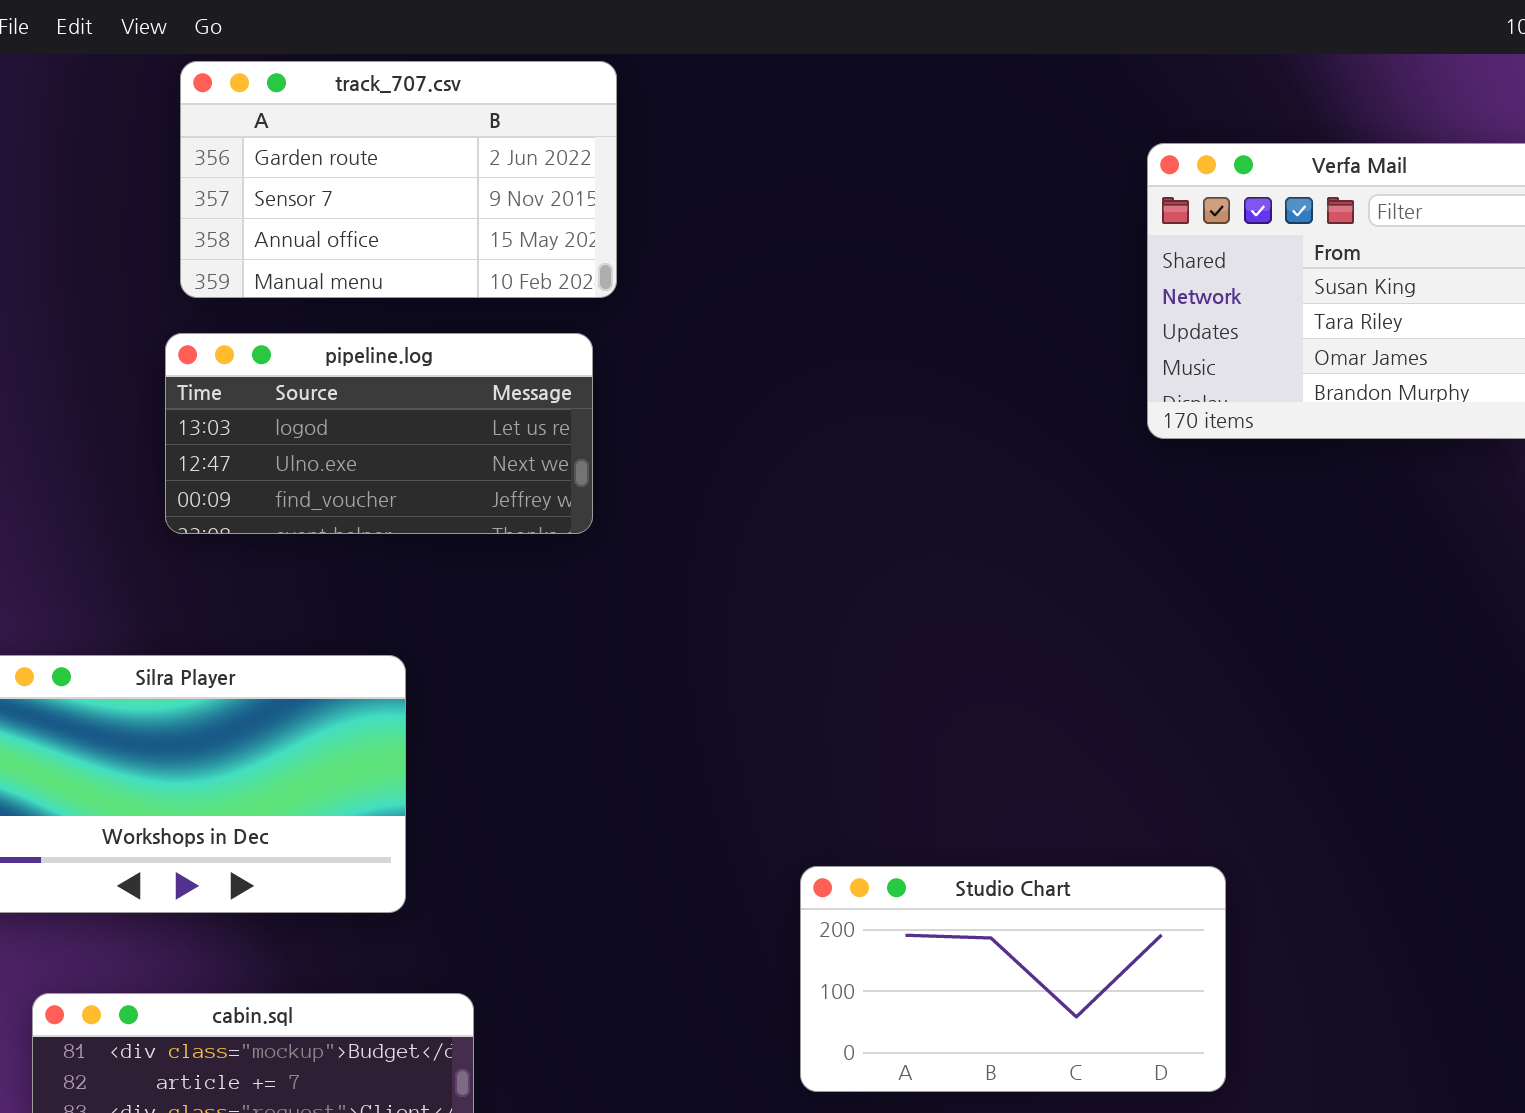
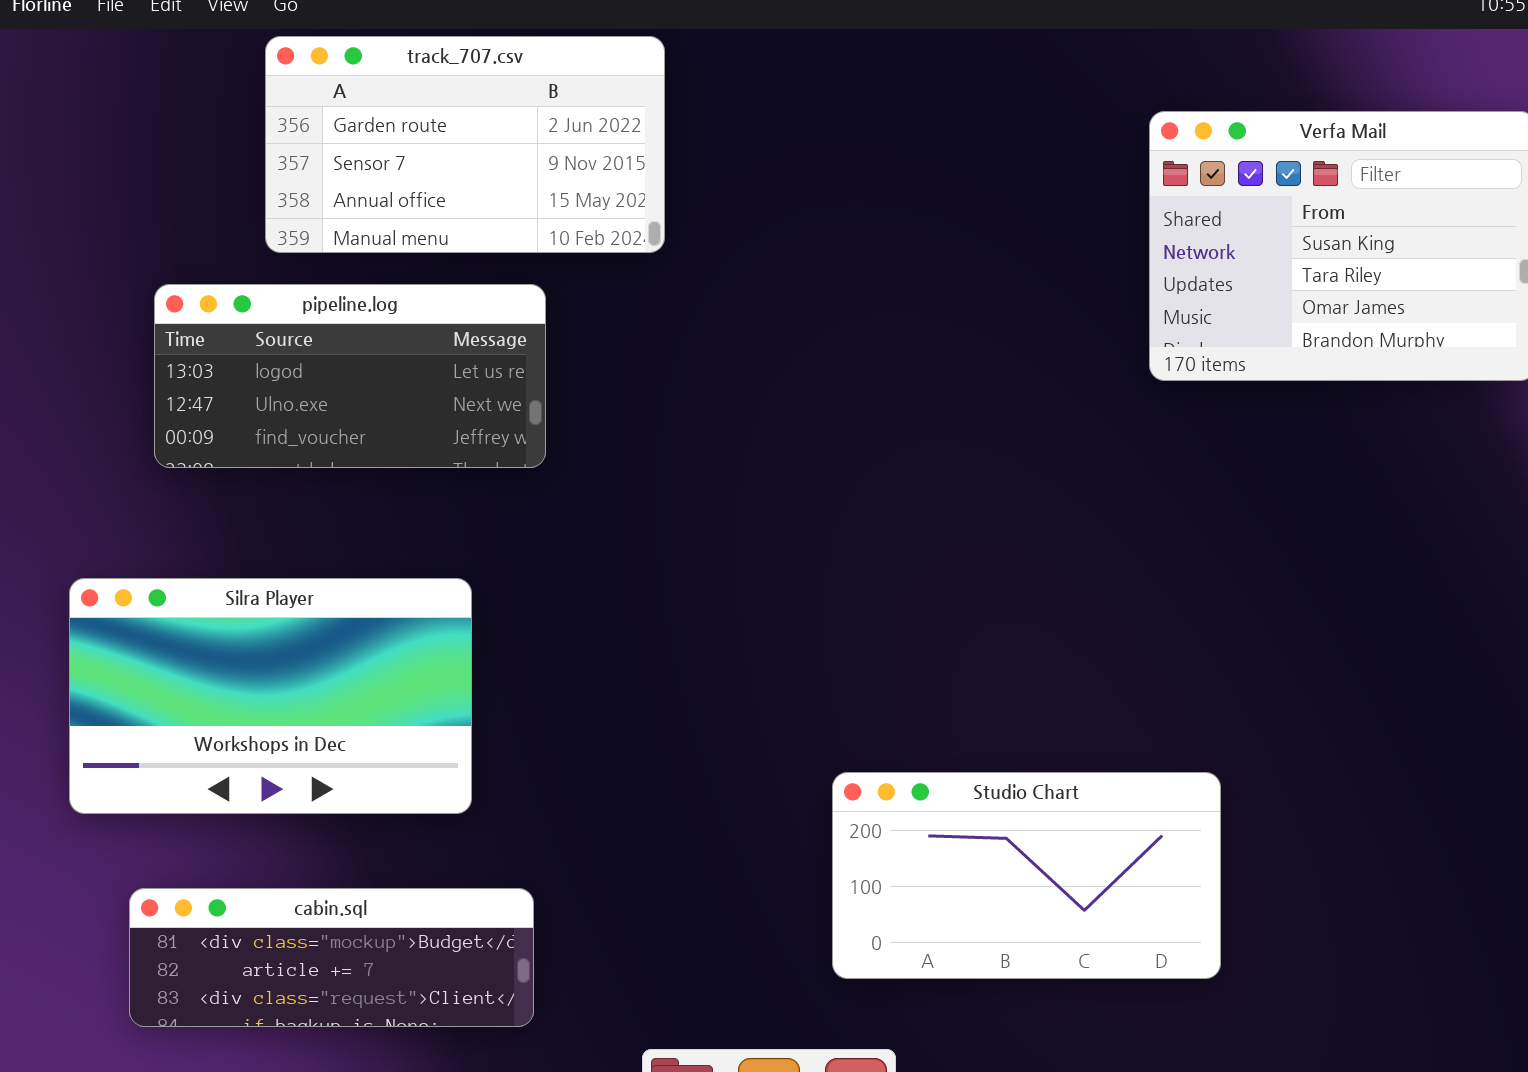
pipeline.log: [165,333,593,534] -> [154,284,546,468], moved

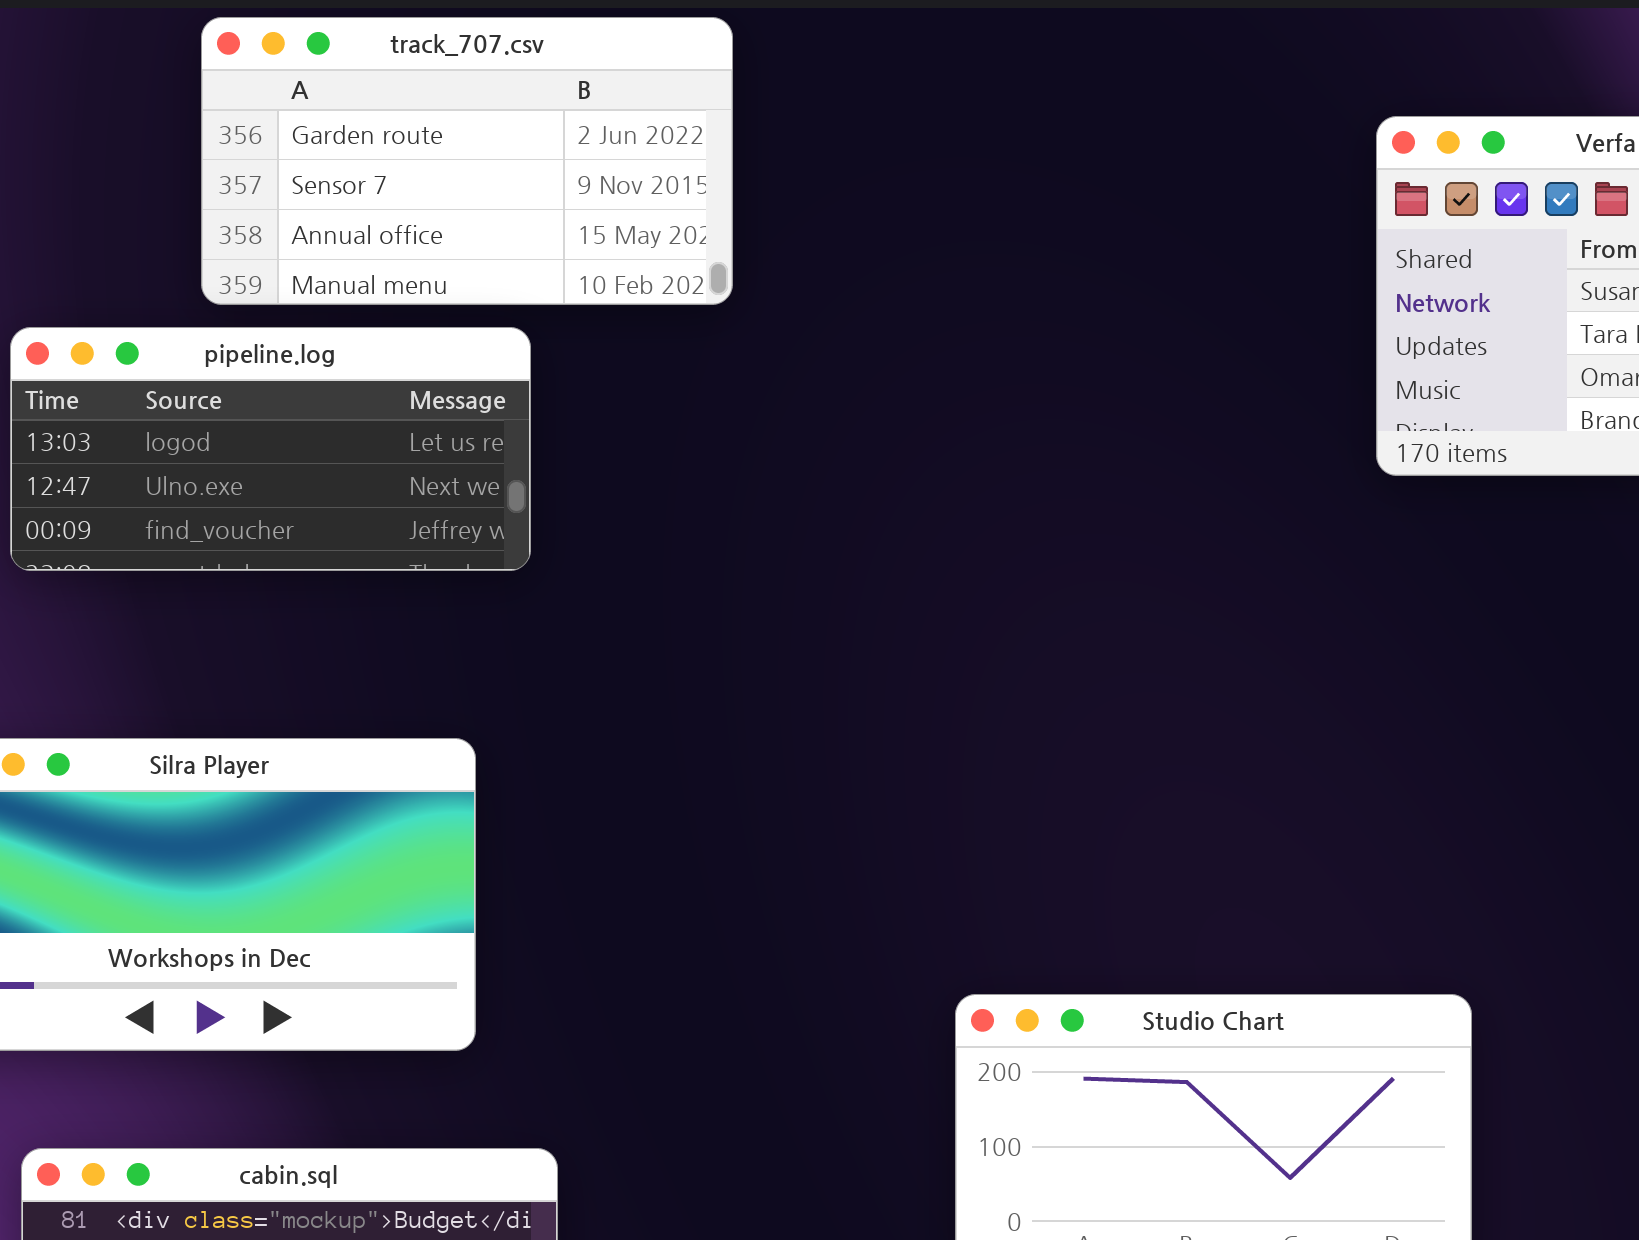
pipeline.log: [154,284,546,468] -> [10,327,531,571], moved

